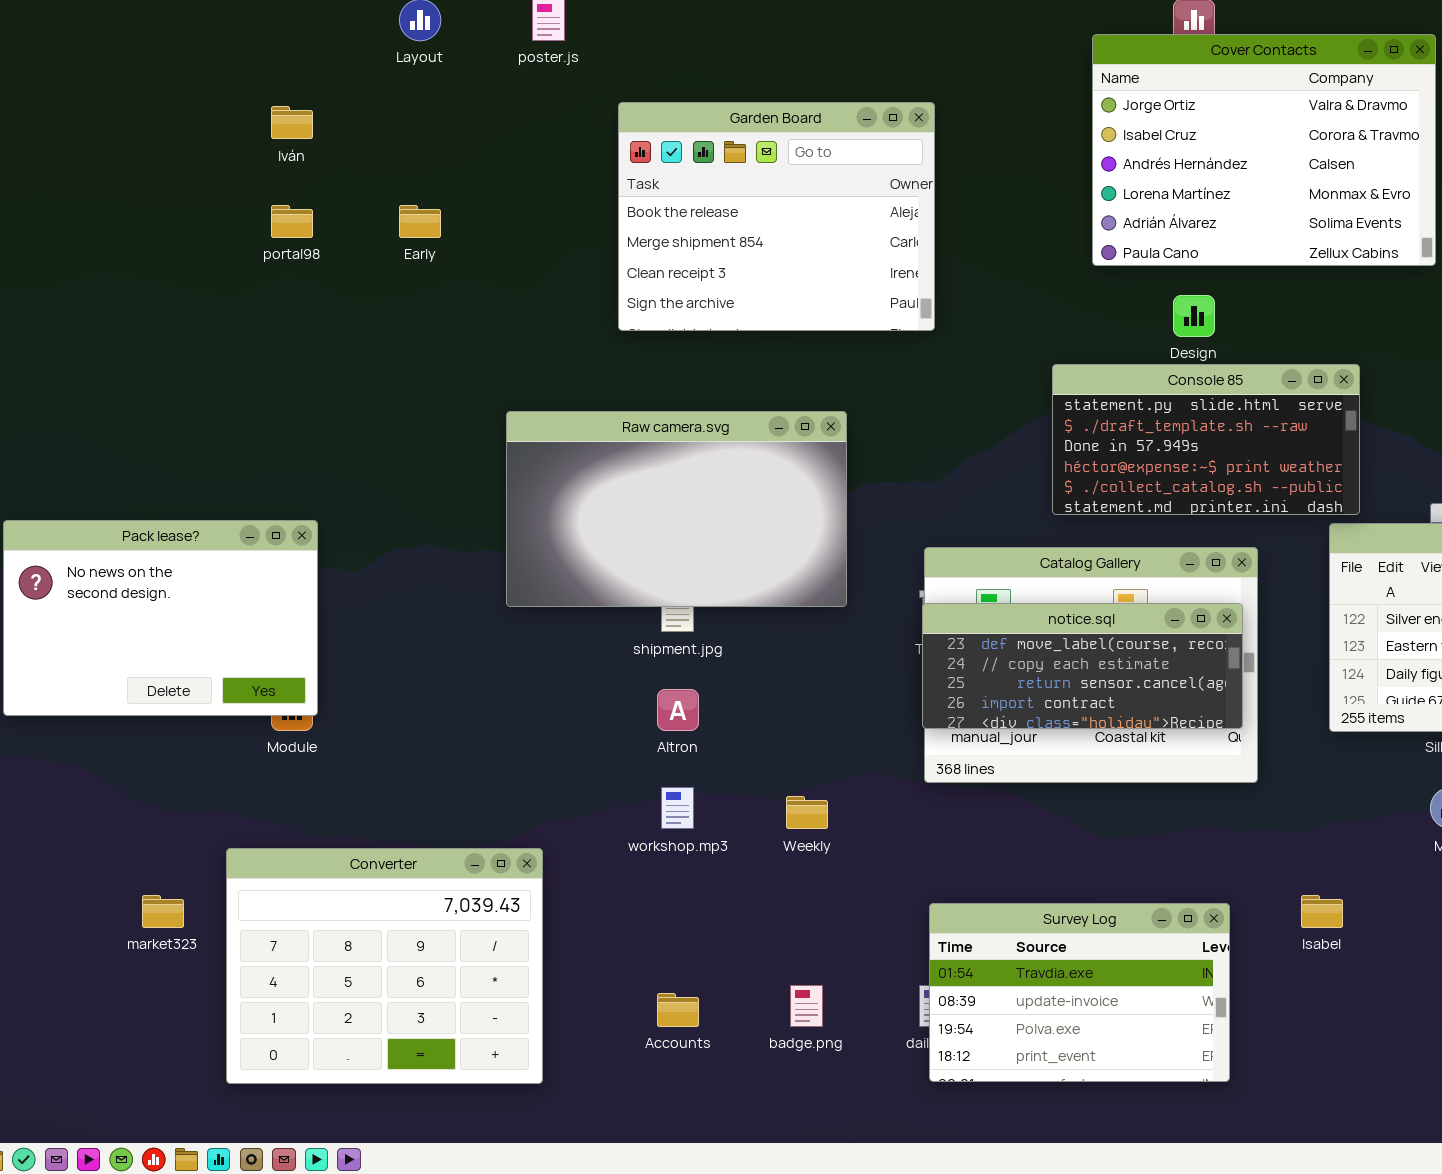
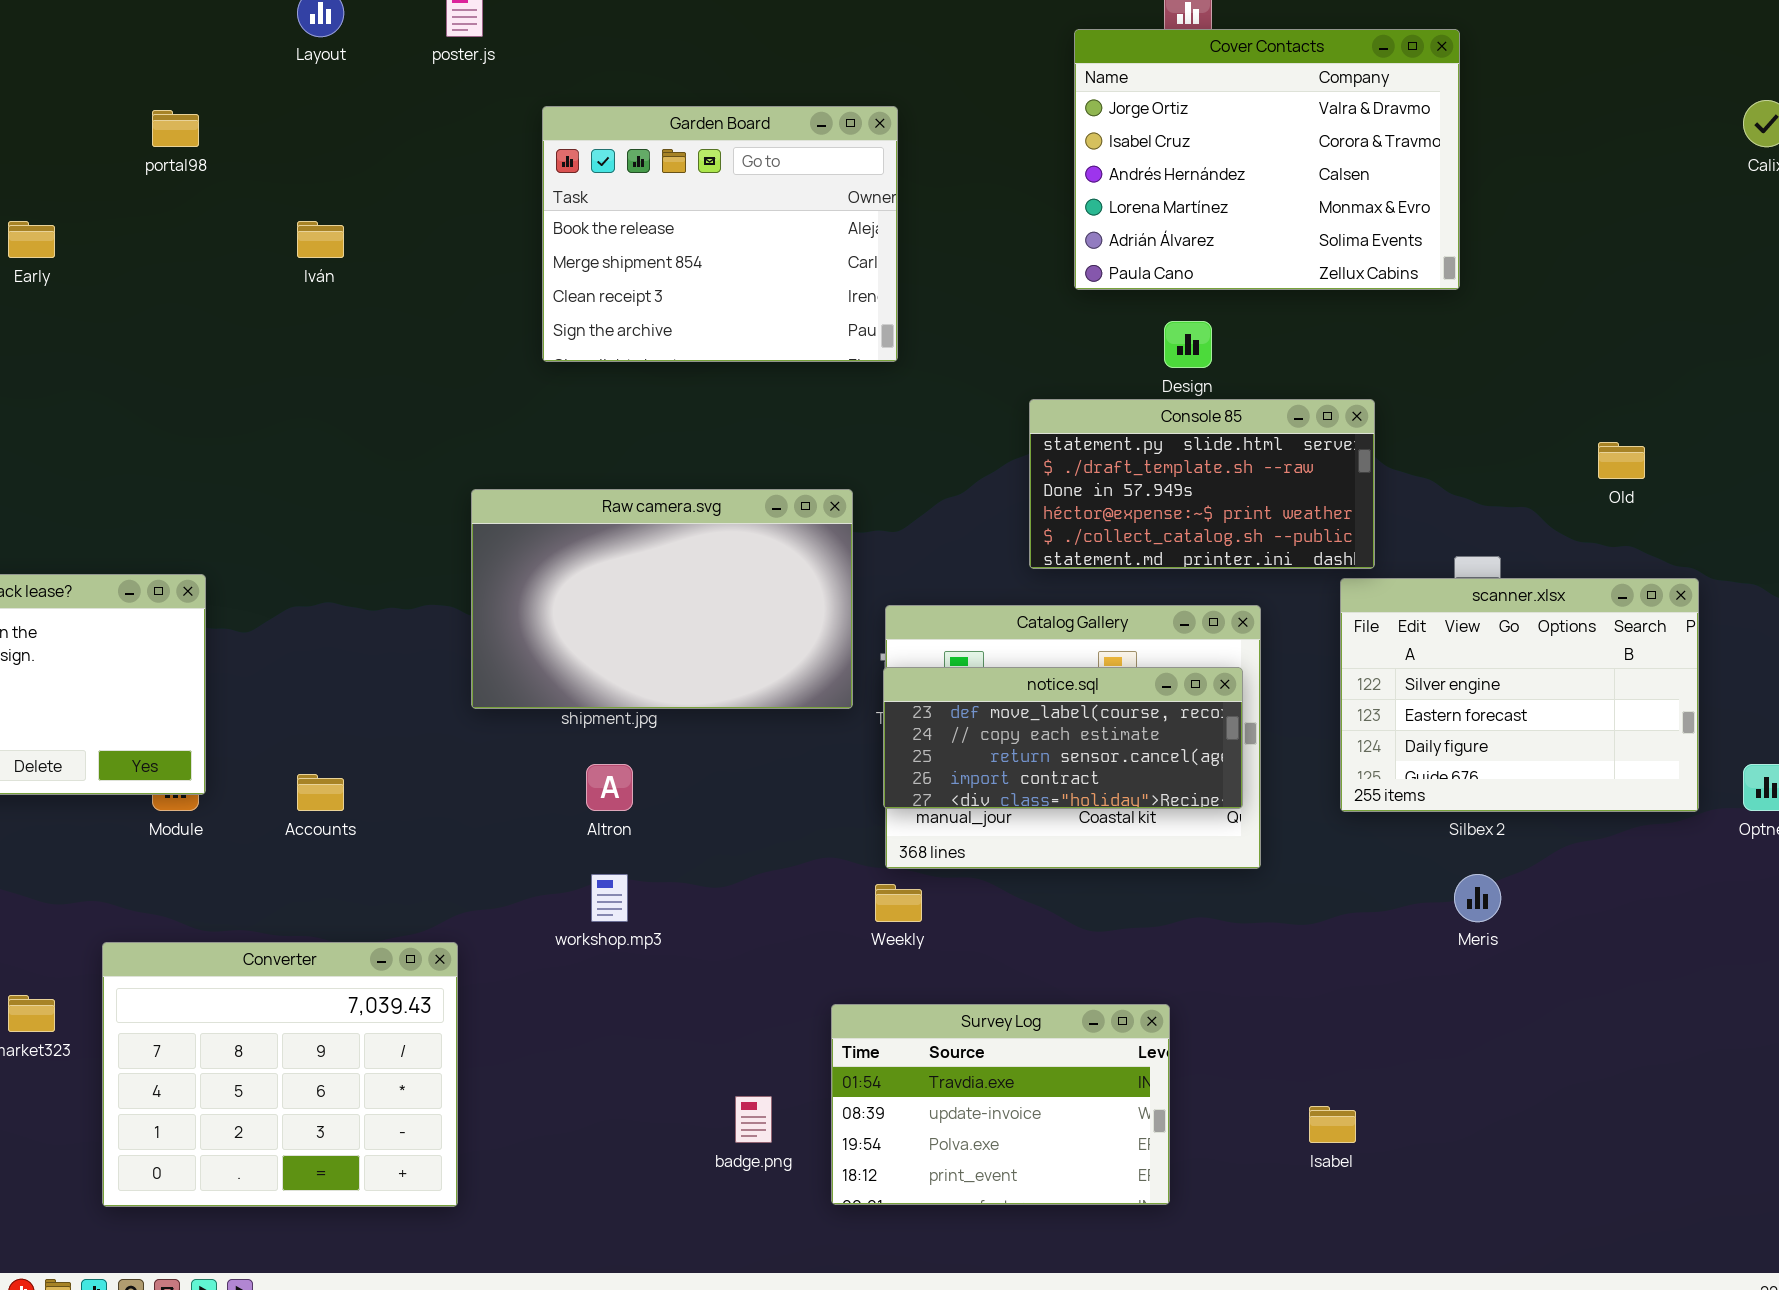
Iván: [271,106,313,139] -> [297,221,344,258], moved
portal98: [271,205,313,238] -> [152,110,199,147], moved
Early: [399,205,441,238] -> [8,221,55,258], moved
Raw camera.svg: [506,411,847,607] -> [471,489,853,709], moved
Weekly: [786,796,828,829] -> [875,884,922,922], moved
Isabel: [1301,895,1343,928] -> [1309,1106,1356,1143], moved
Survey Log: [929,903,1230,1082] -> [831,1004,1170,1205], moved
Accounts: [657,993,699,1027] -> [297,774,344,811], moved

